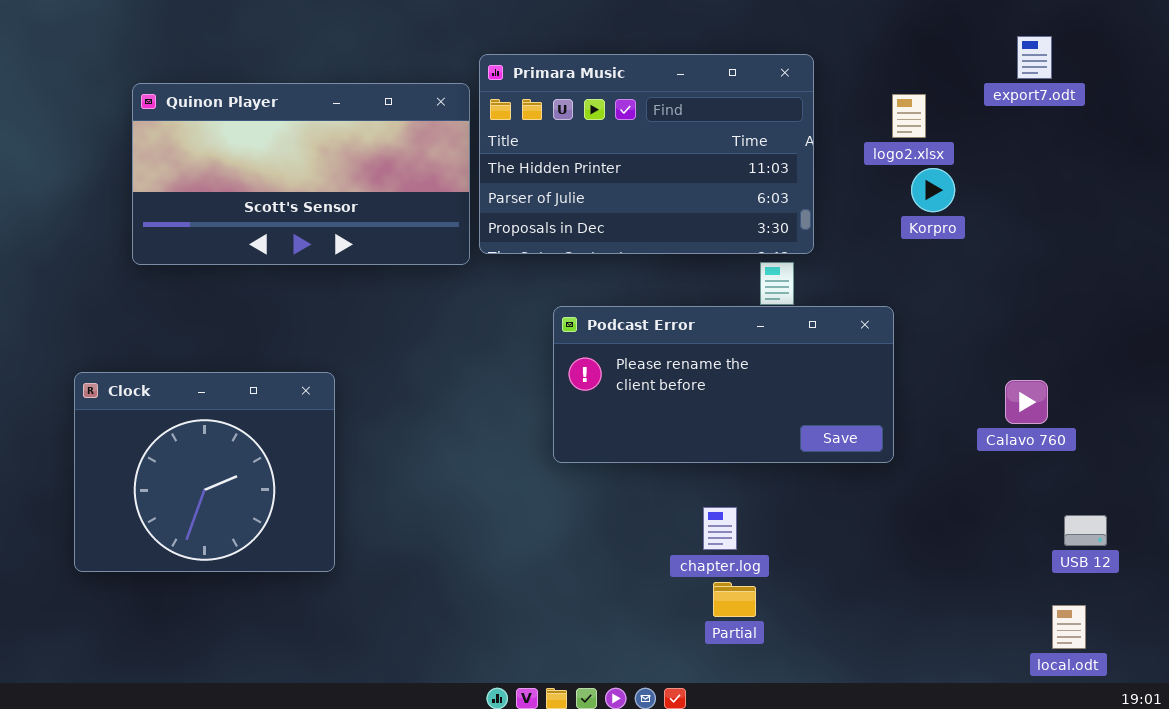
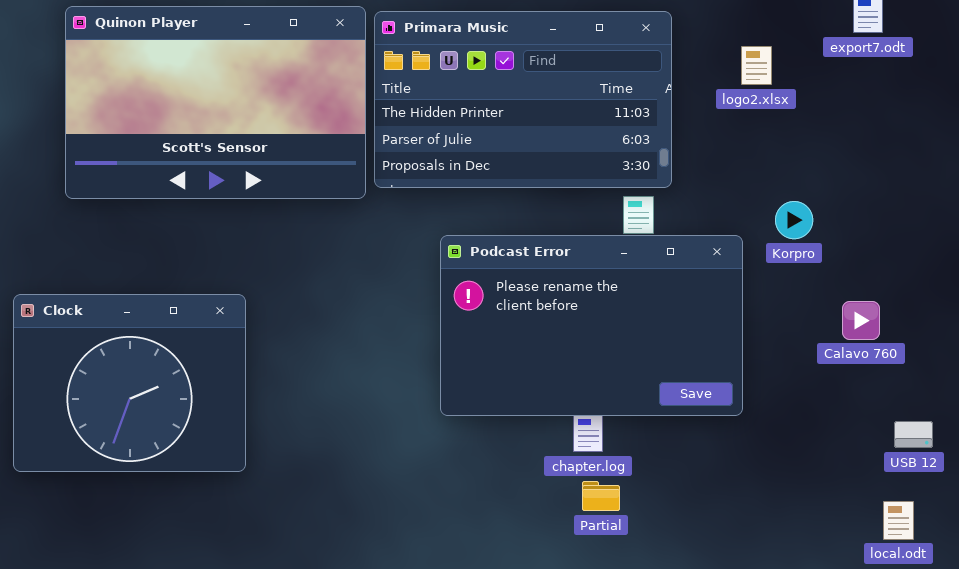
Quinon Player: [132,83,470,265] -> [65,6,366,199], resized
Korpro: [911,168,955,212] -> [775,201,813,239], moved
Podcast Error: [553,306,894,463] -> [440,235,743,416], resized

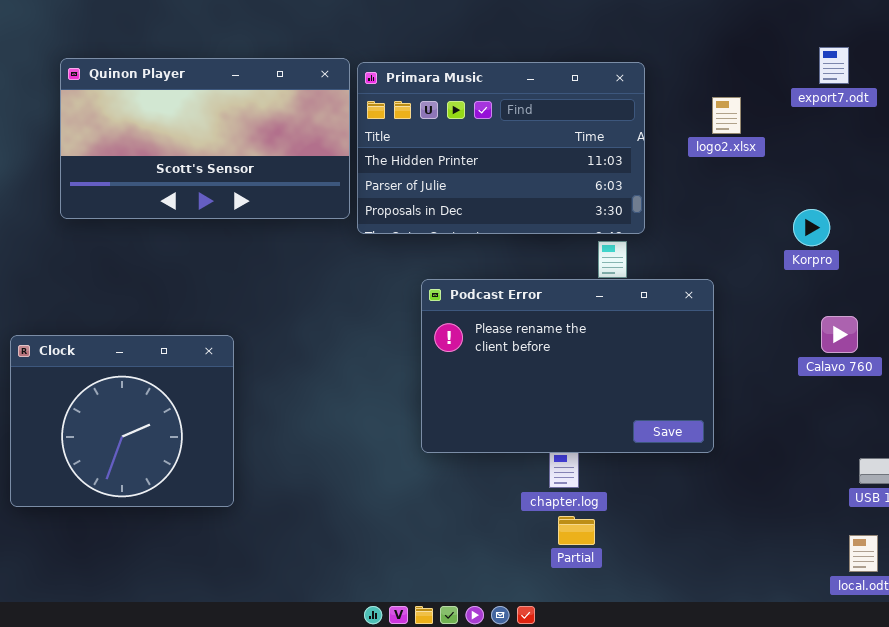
Quinon Player: [65,6,366,199] -> [60,58,350,219], resized
Korpro: [775,201,813,239] -> [793,209,830,246], moved
Calavo 760: [842,301,880,340] -> [821,316,858,353], moved

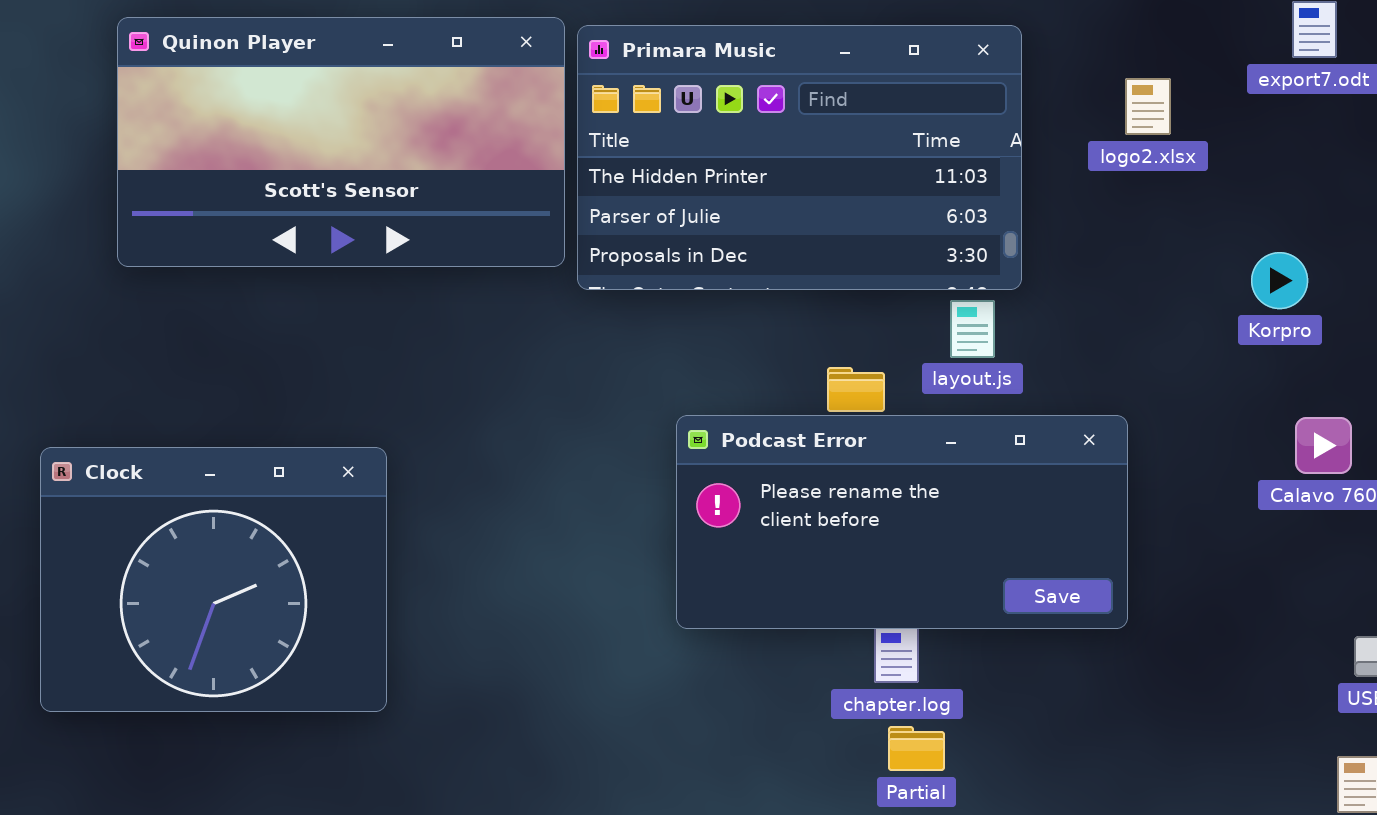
Podcast Error: [421,279,714,453] -> [676,415,1128,629], resized

